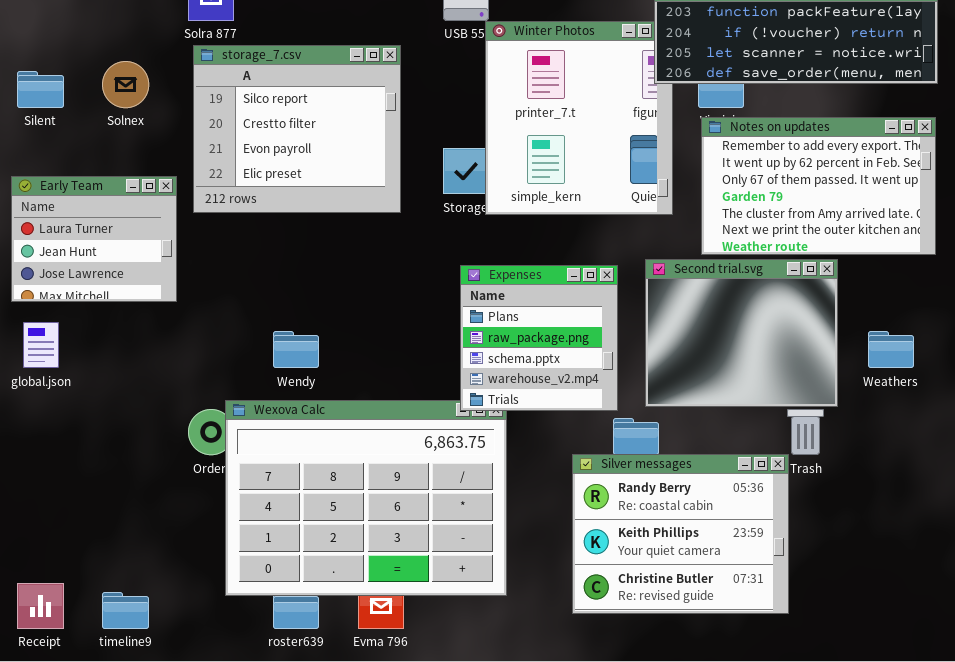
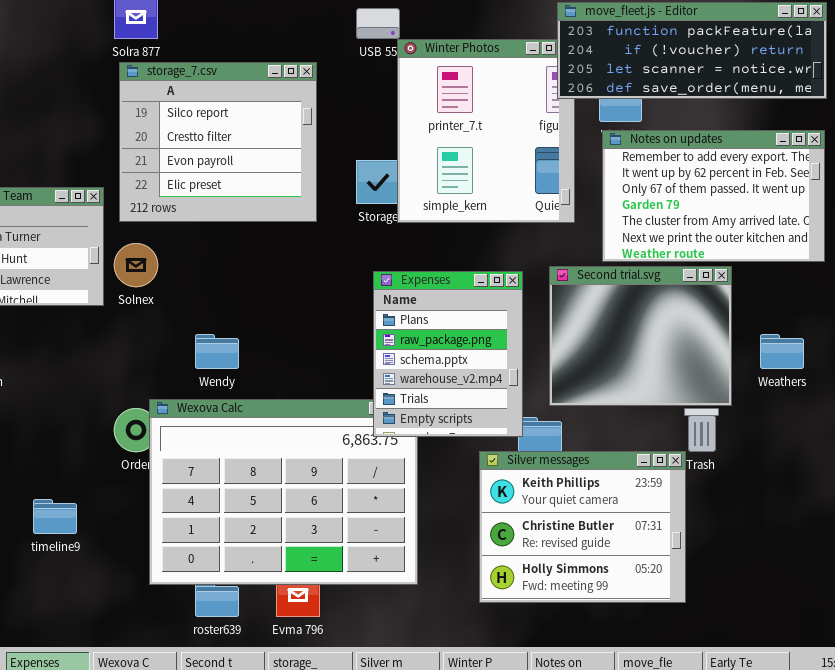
Solnex: [102,61,149,108] -> [114,243,158,287], moved
Expenses: [460,265,618,411] -> [373,271,523,437], resized
Silver messages: [572,454,789,614] -> [479,451,686,603], scrolled down 1 row
timeline9: [102,592,149,629] -> [33,499,77,534], moved

